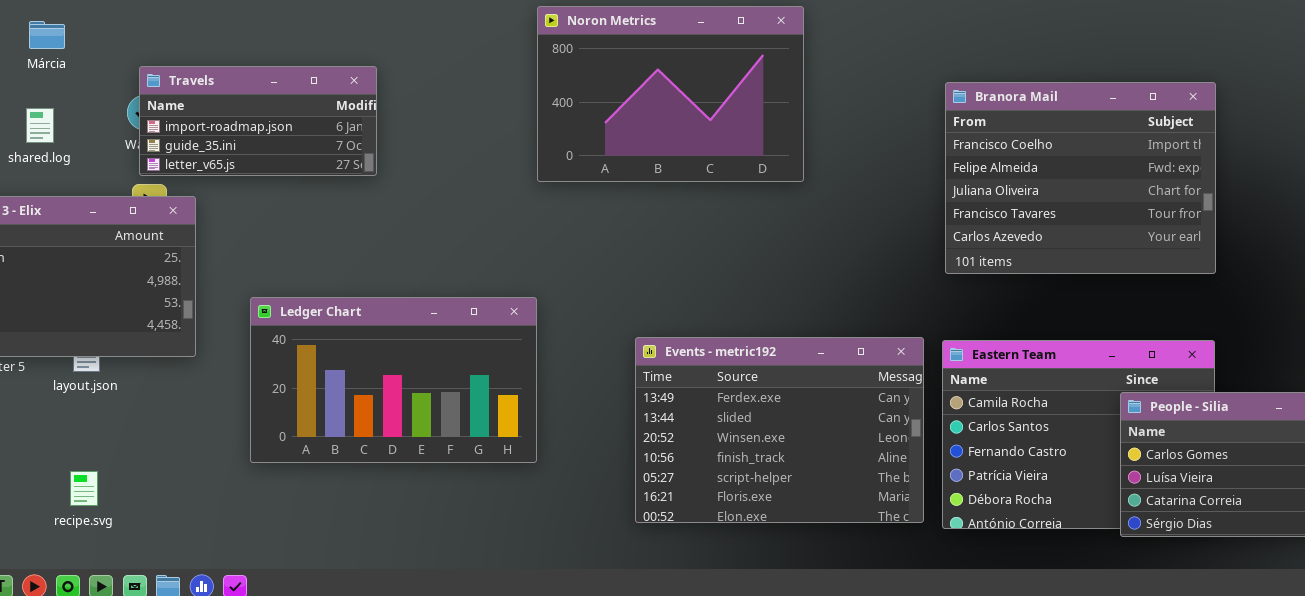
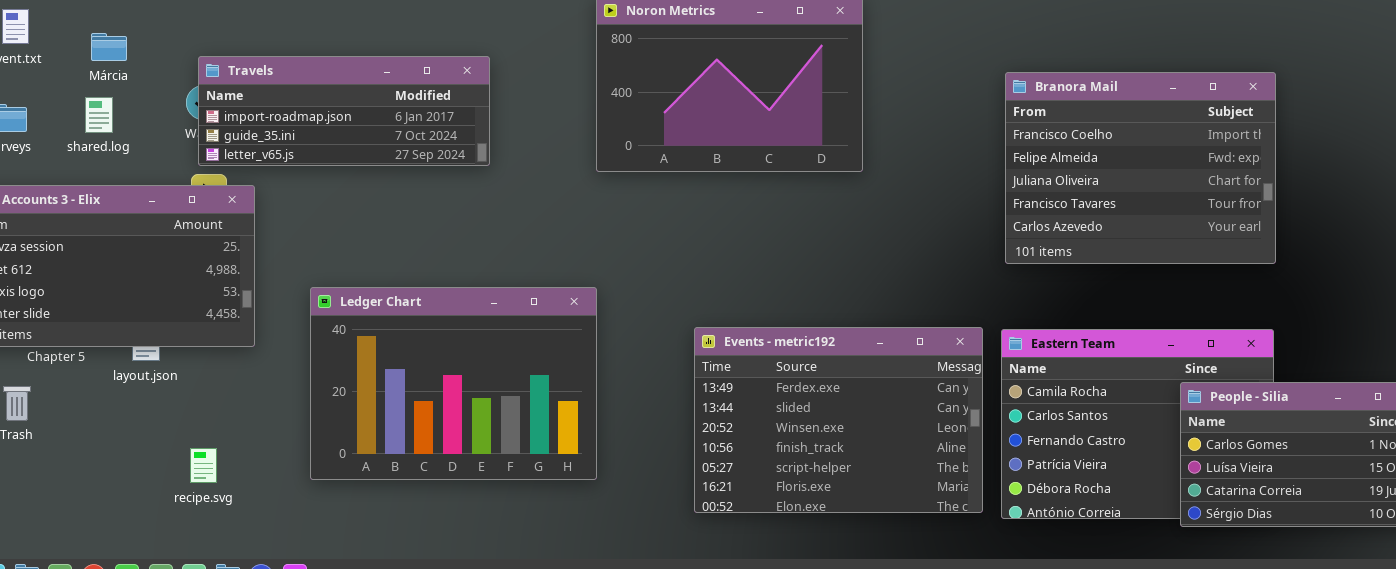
Márcia: [29,21,65,49] -> [91,33,127,61], moved
Travels: [139,66,377,176] -> [198,56,490,166], resized
Ledger Chart: [250,297,537,463] -> [310,287,597,480], resized
recipe.svg: [70,471,98,506] -> [190,448,217,483], moved

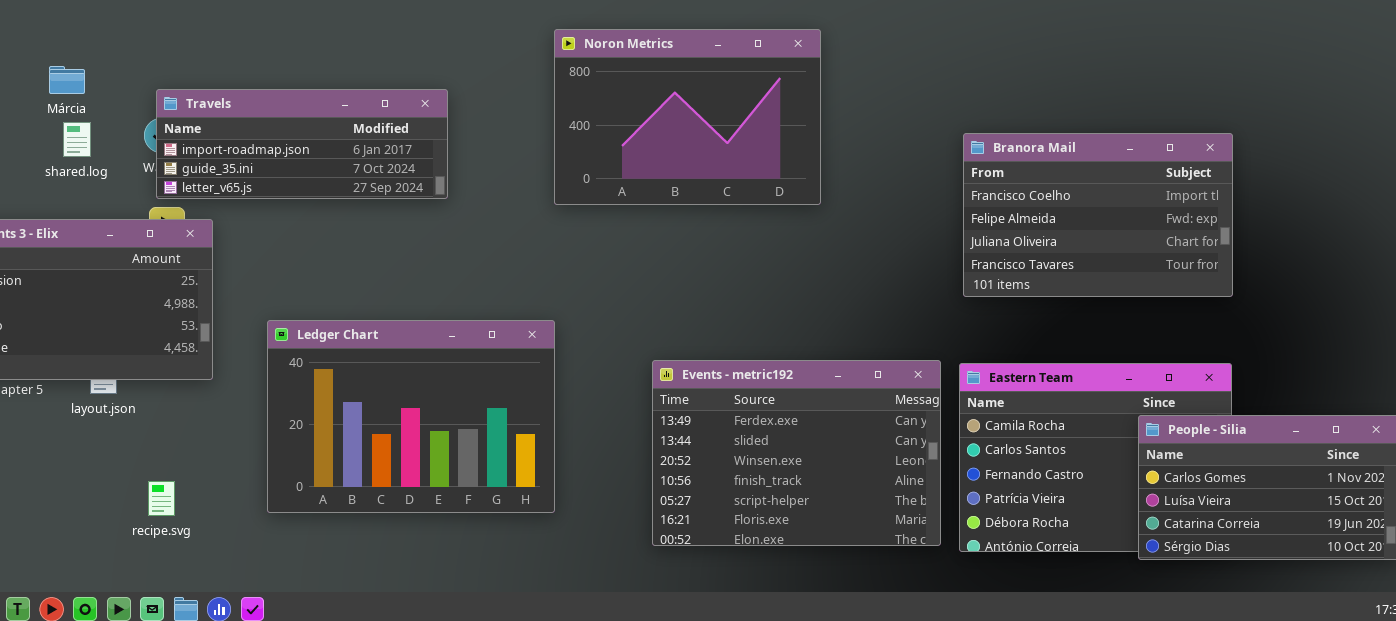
Branora Mail: [1005,72,1276,264] -> [963,133,1233,297], resized
shared.log: [85,97,113,133] -> [63,122,91,157], moved

